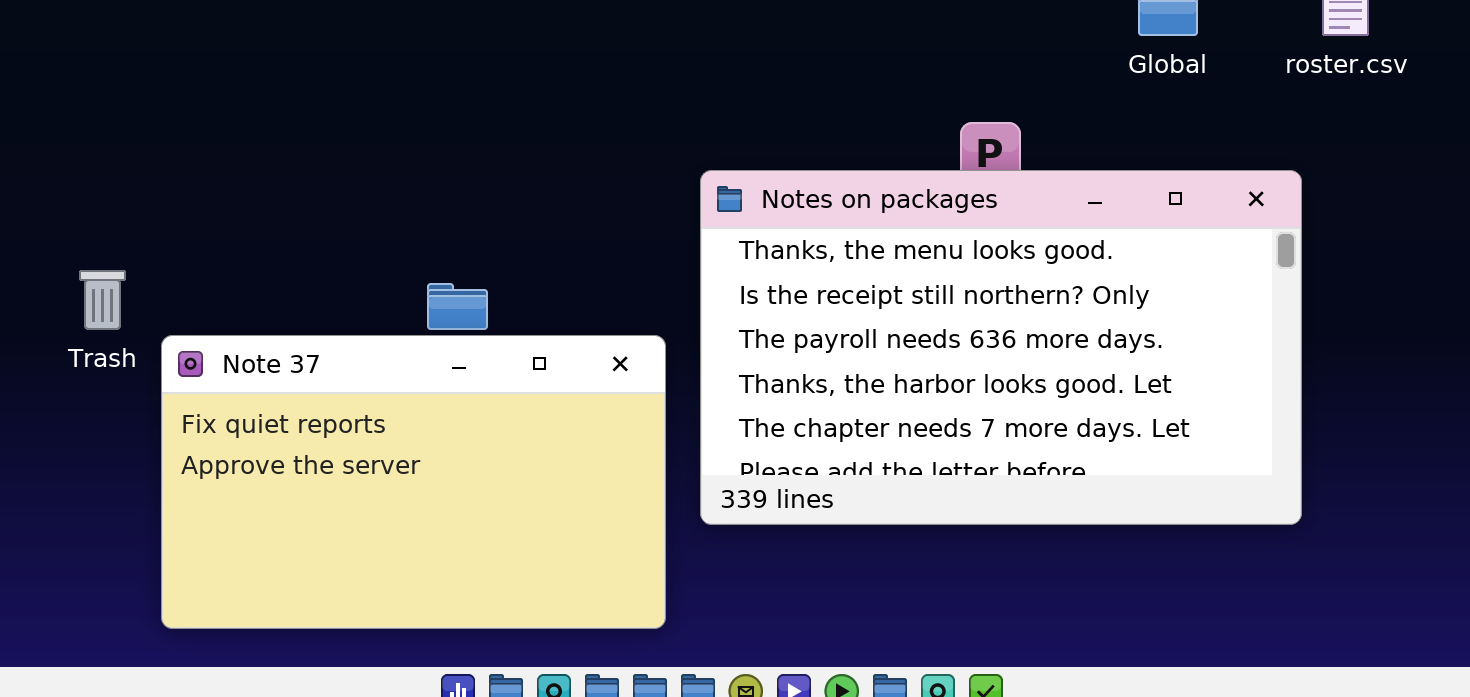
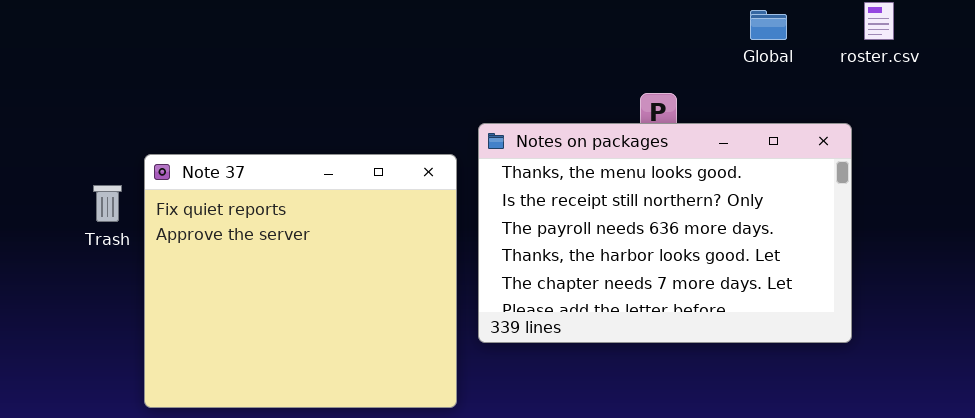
Note 37: [161,335,666,629] -> [144,154,457,408], resized

